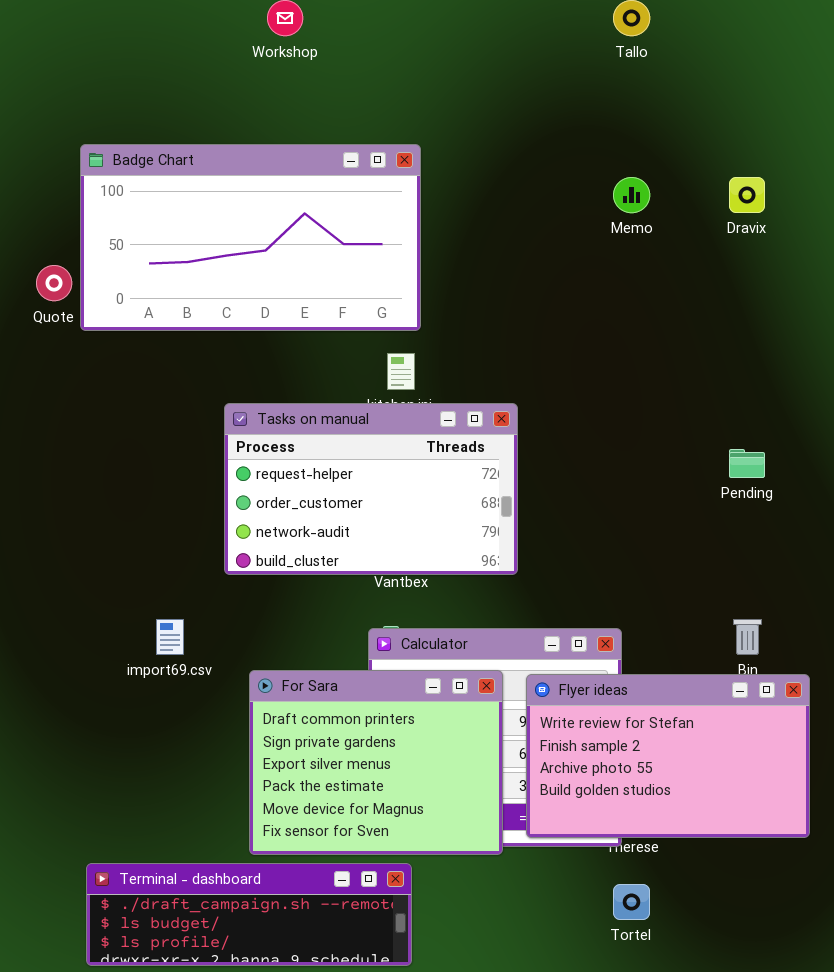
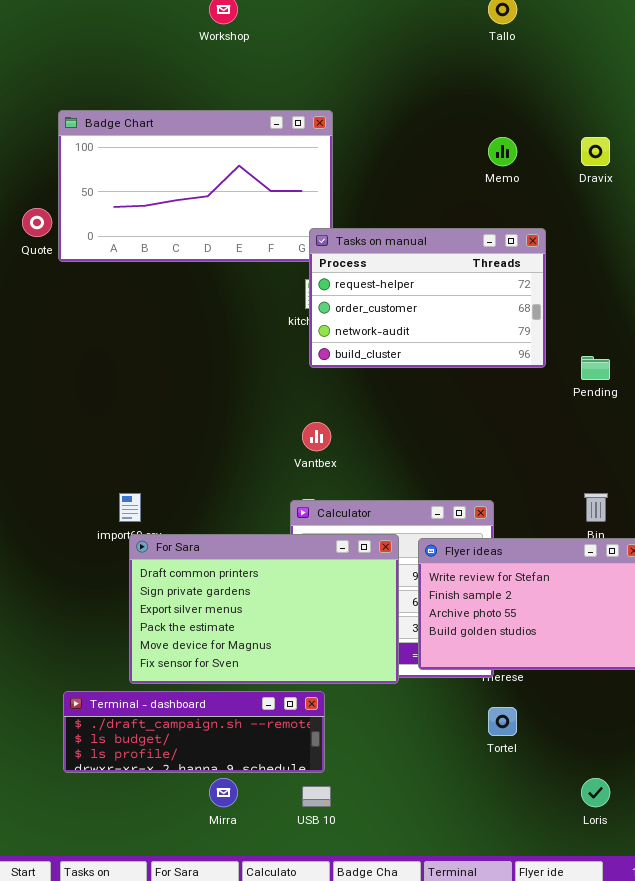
Tasks on manual: [224,403,518,575] -> [309,228,546,368], moved
For Sara: [249,670,503,855] -> [129,534,399,684], resized

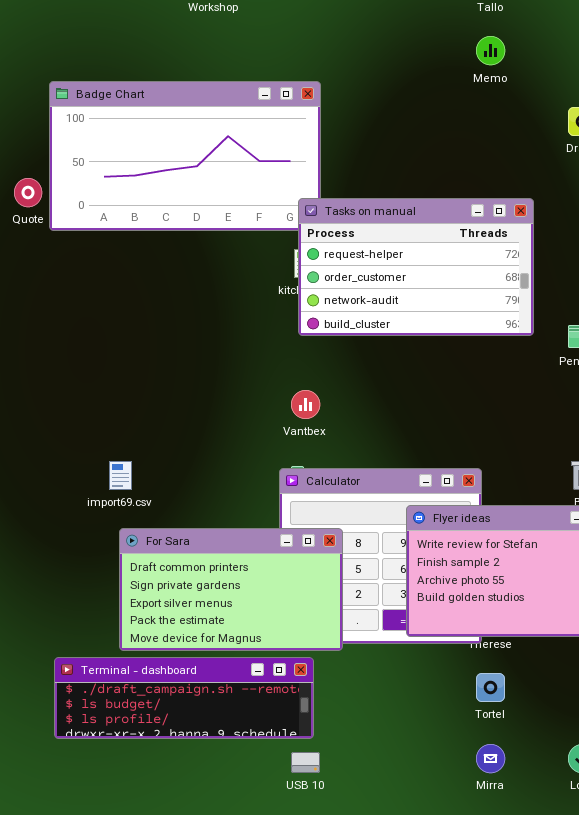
Memo: [488,137,517,166] -> [476,36,505,65], moved
For Sara: [129,534,399,684] -> [119,528,343,651], resized
Mirra: [209,778,238,807] -> [476,744,505,773], moved

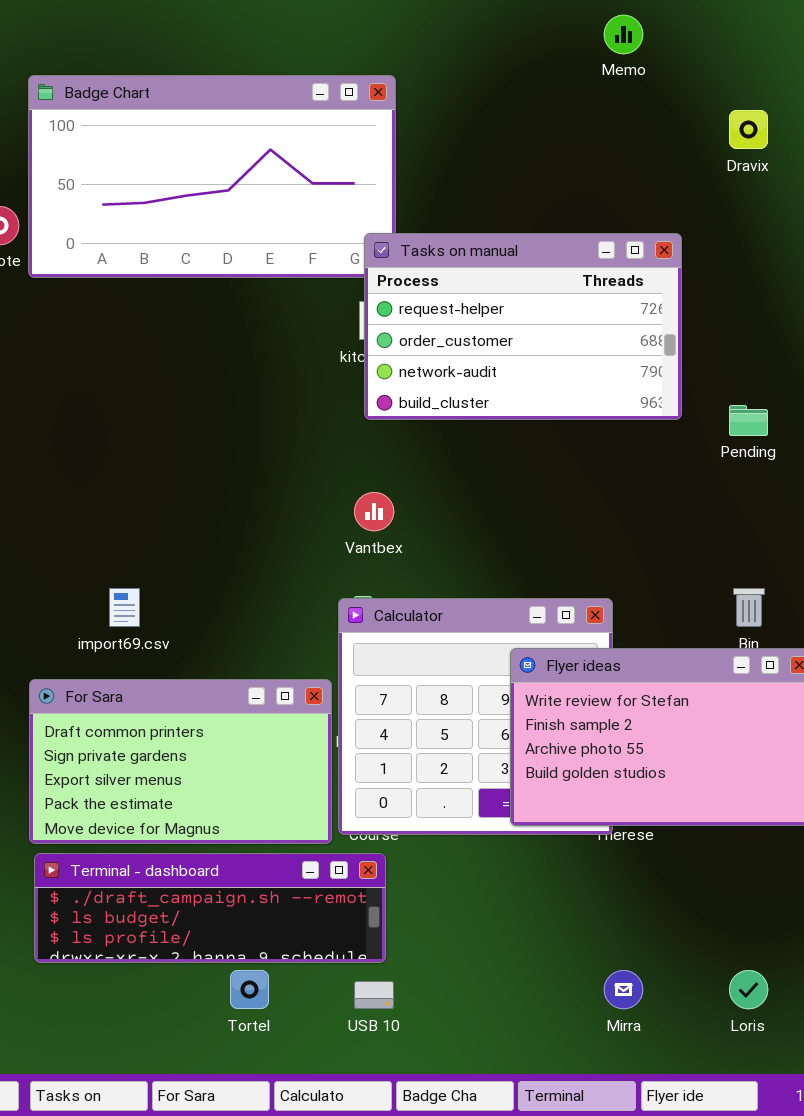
For Sara: [119,528,343,651] -> [29,679,332,844], moved
Tortel: [476,673,505,702] -> [230,970,269,1009], moved

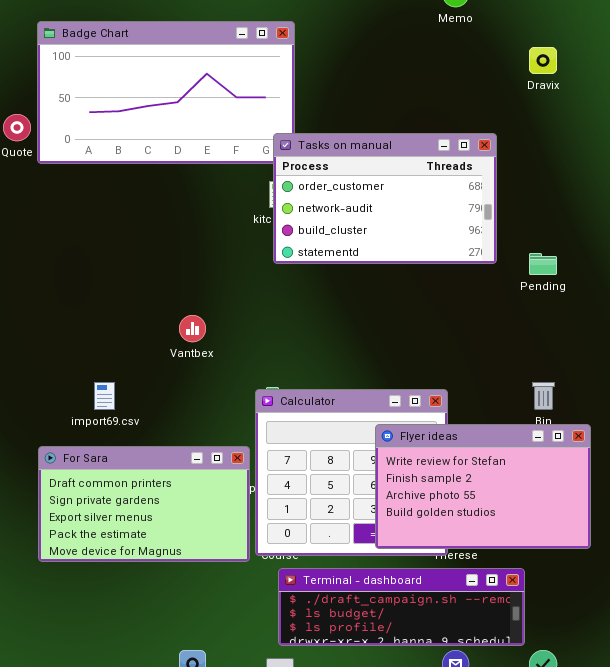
Tasks on manual: [364,233,682,420] -> [273,133,497,264], scrolled down 1 row
Vantbex: [354,492,394,531] -> [179,315,206,342], moved
Terminal - dashboard: [34,853,386,963] -> [278,568,525,646], moved

